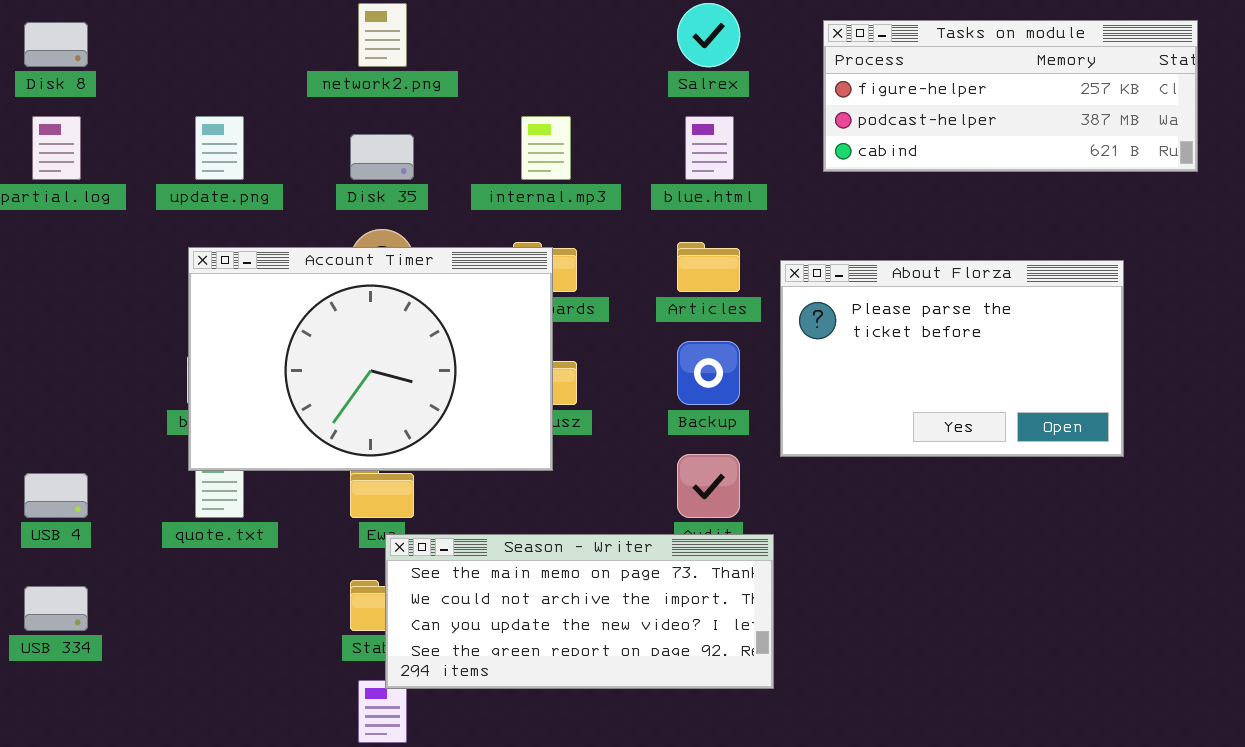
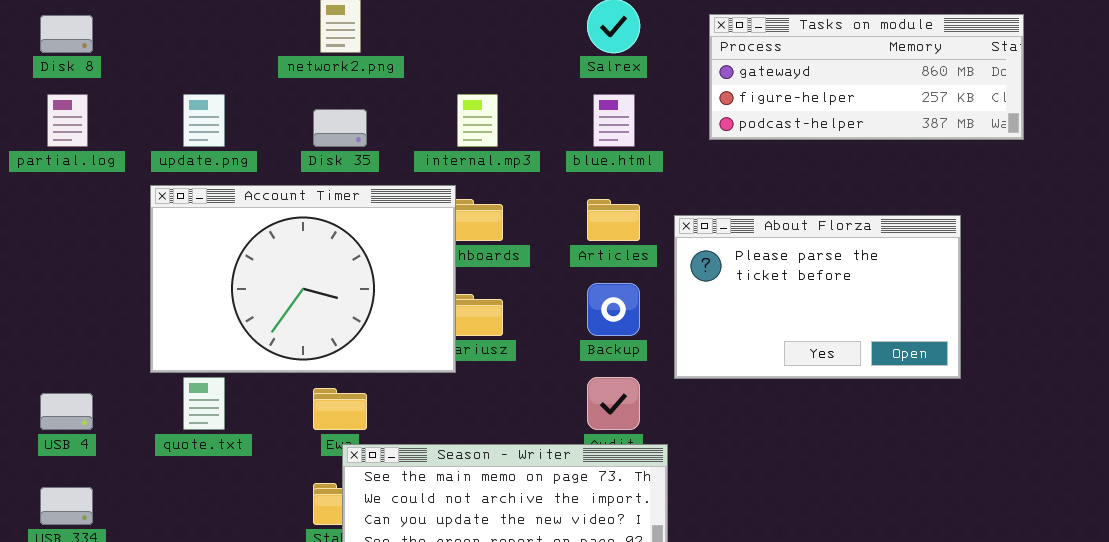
Tasks on module: [823,20,1198,172] -> [709,14,1024,140], scrolled up 1 row
Account Timer: [188,247,553,471] -> [150,185,456,373], moved

